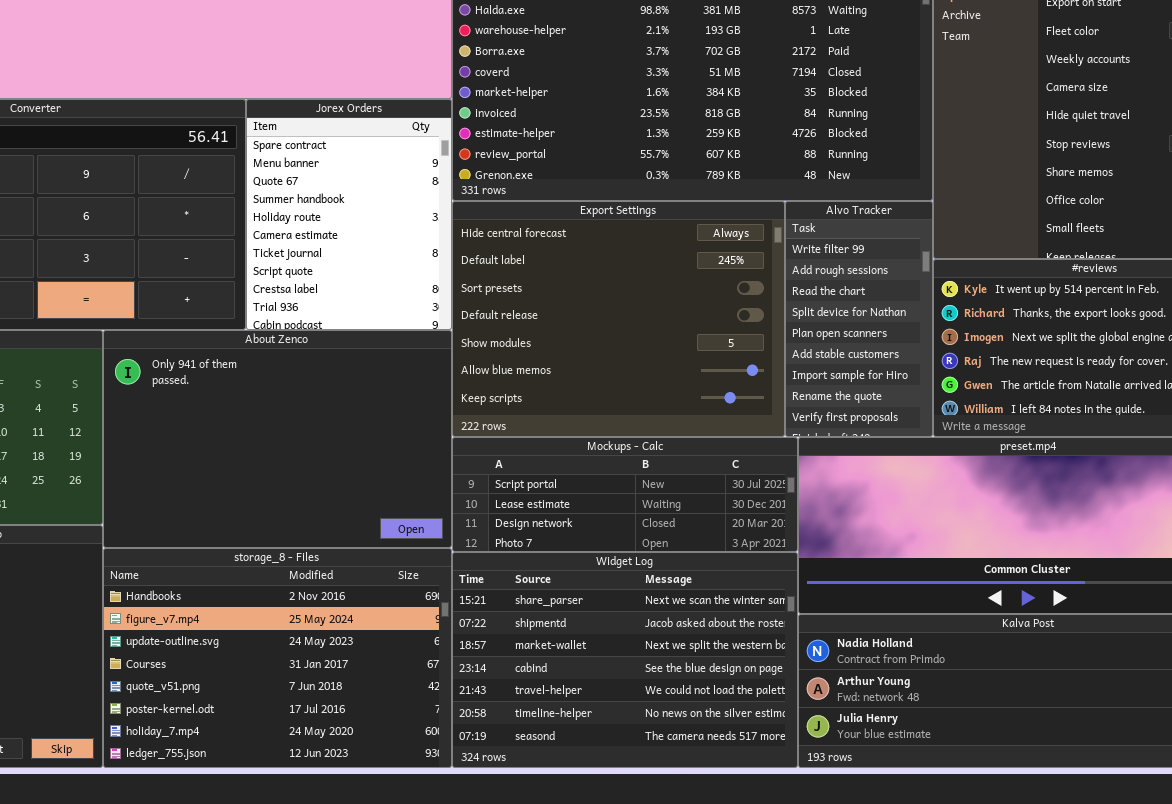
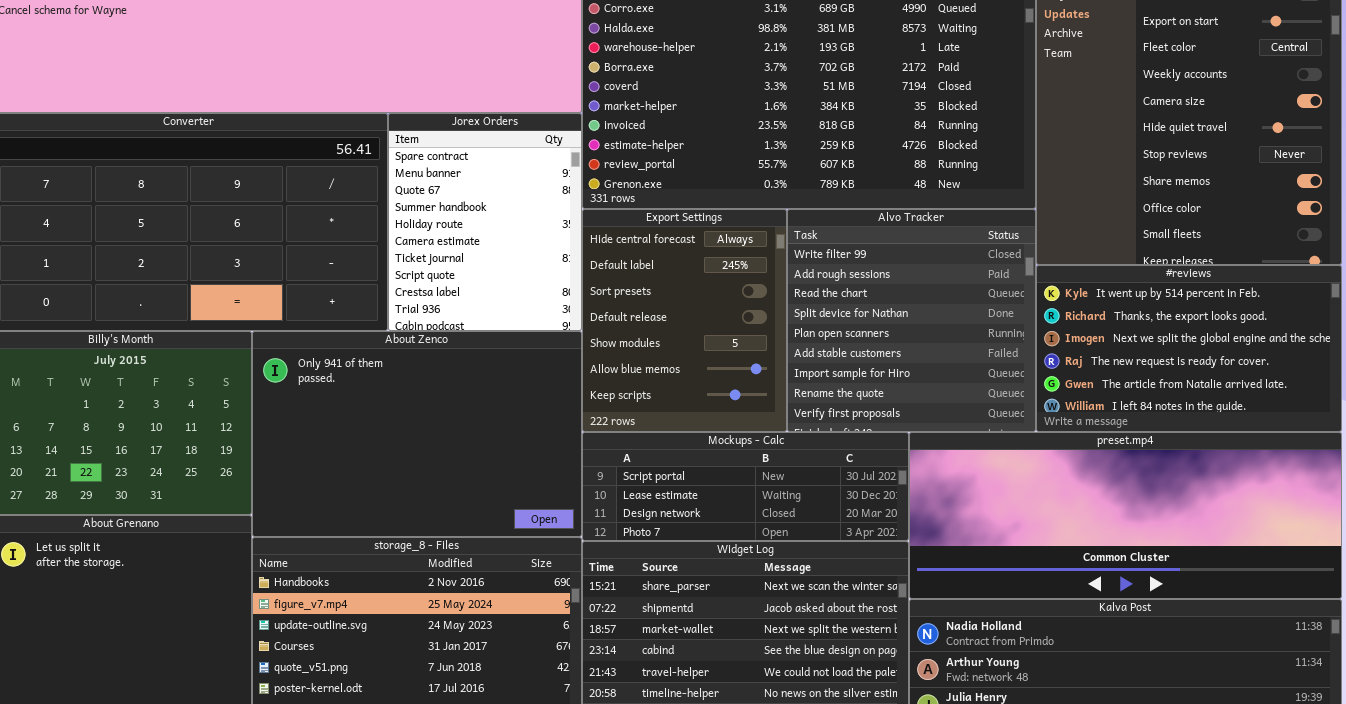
Export Settings: [452,201,785,437] -> [582,209,787,432], resized
Alvo Tracker: [785,201,933,437] -> [787,209,1036,432], resized

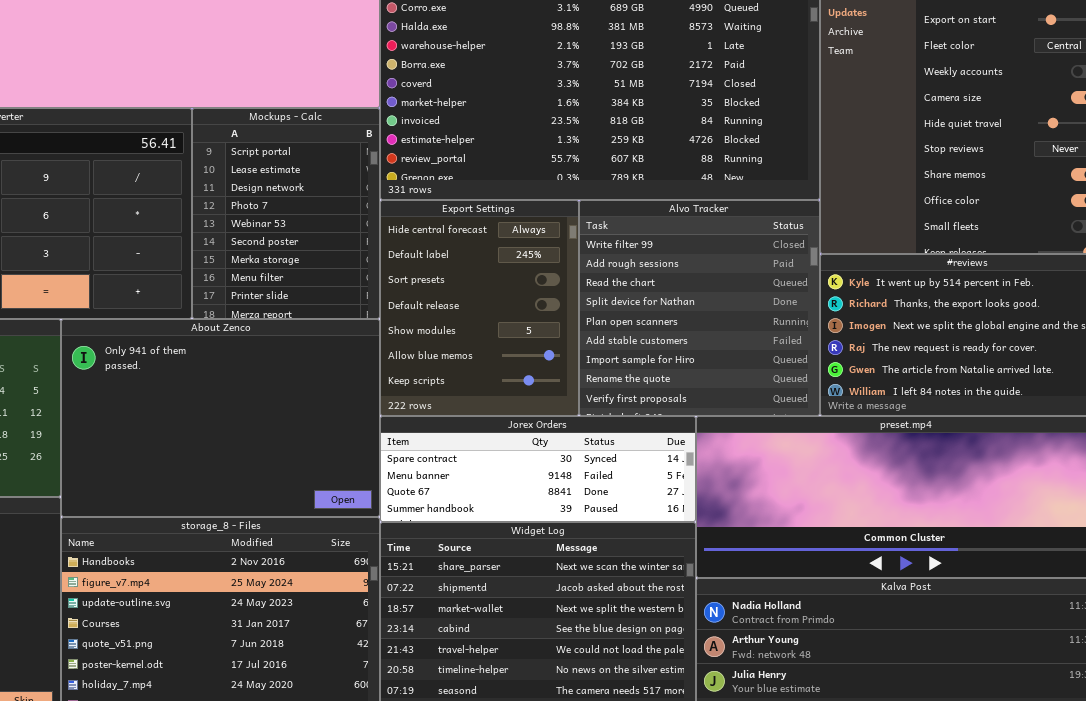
Jorex Orders: [388,113,582,331] -> [380,416,696,522], moved, resized
Mockups - Calc: [582,432,909,541] -> [192,108,380,319], moved, resized

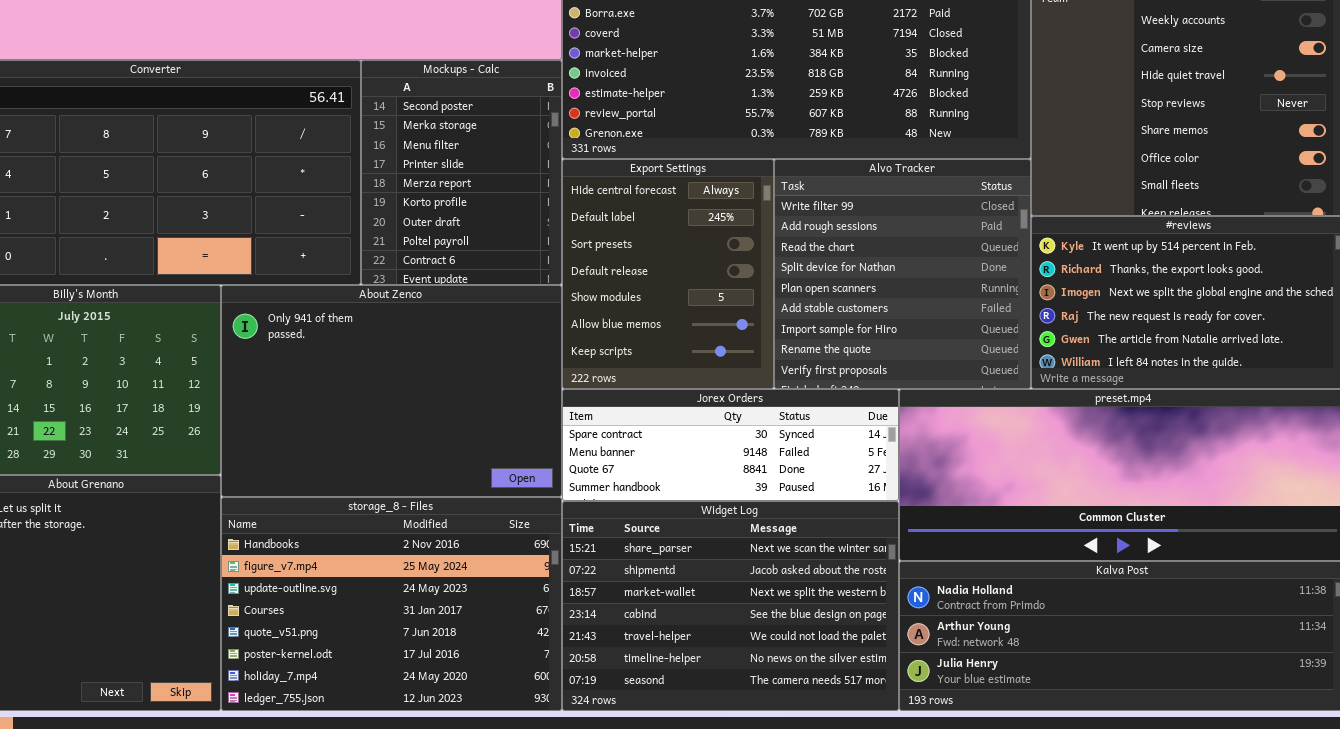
Mockups - Calc: [192,108,380,319] -> [361,60,562,285], scrolled down 5 rows

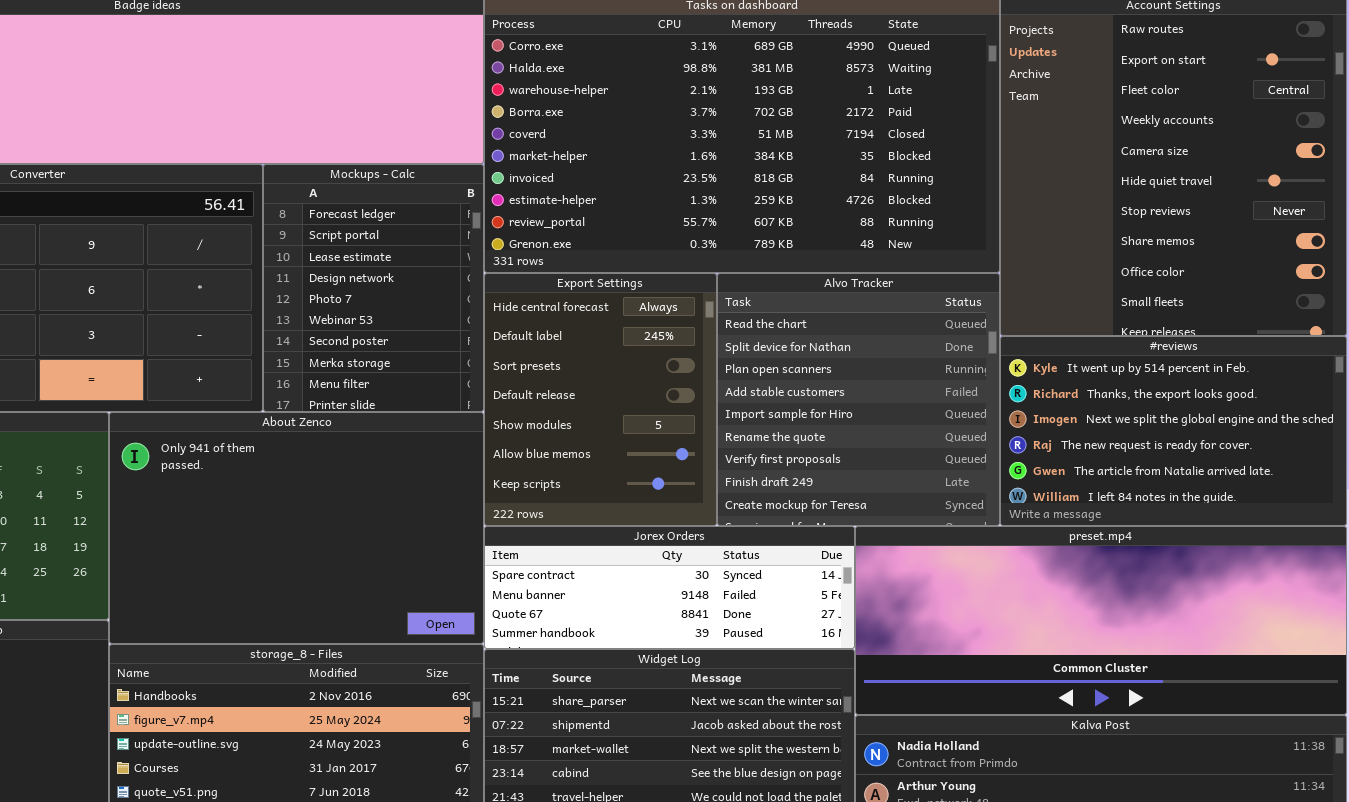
Mockups - Calc: [361,60,562,285] -> [263,164,484,412], scrolled up 6 rows
Alvo Tracker: [774,159,1031,389] -> [717,273,1000,526], scrolled down 2 rows

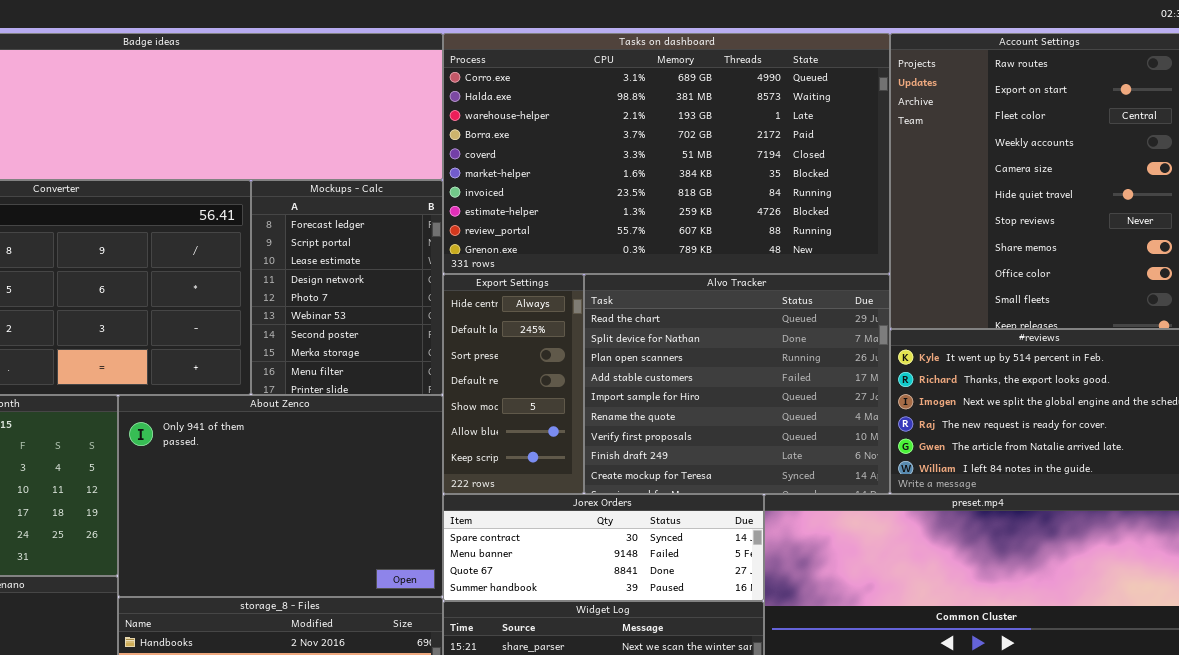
Export Settings: [484,273,717,526] -> [443,274,584,494], resized
Alvo Tracker: [717,273,1000,526] -> [584,274,890,494], resized

